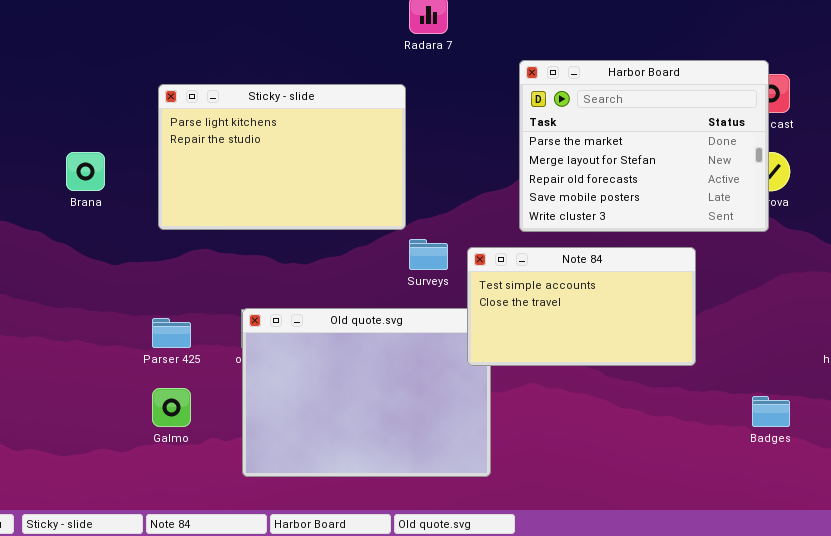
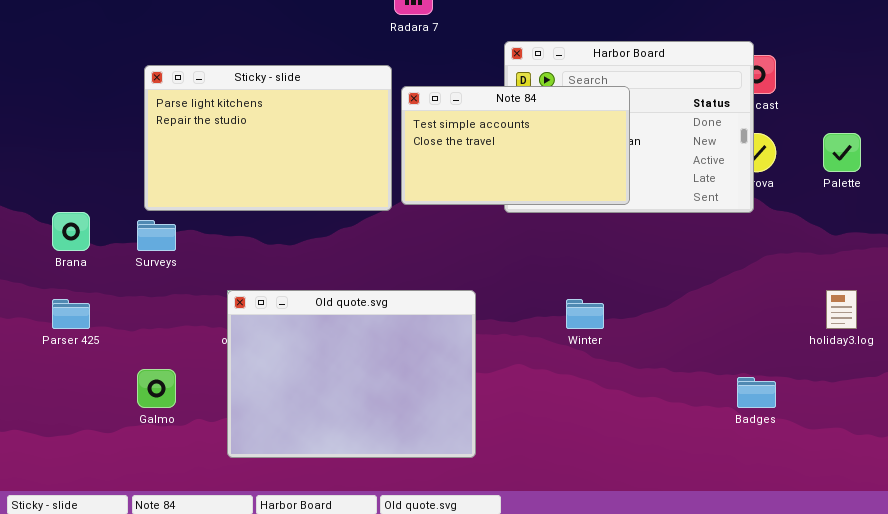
Brana: [66,152,105,191] -> [52,212,90,251], moved
Surveys: [409,239,448,270] -> [137,220,176,251], moved
Note 84: [467,247,696,366] -> [401,86,630,205], moved
Parser 425: [152,318,191,348] -> [52,299,90,329], moved

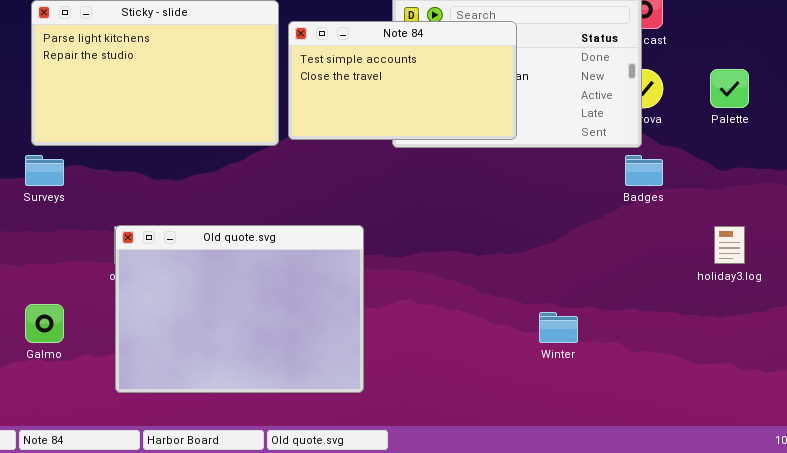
Winter: [566,299,604,329] -> [539,312,578,343], moved
Badges: [737,377,776,408] -> [625,155,663,186], moved

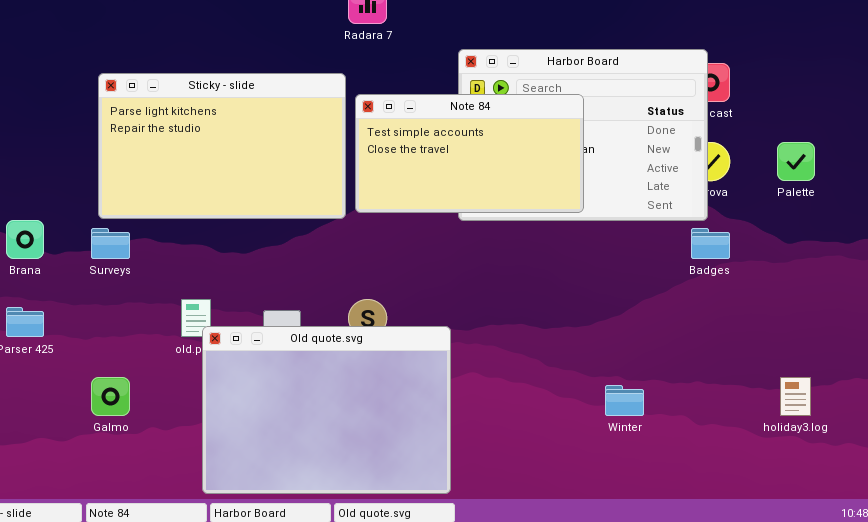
Old quote.svg: [115,225,364,393] -> [202,326,451,494], moved
holiday3.log: [714,226,745,264] -> [780,377,811,416], moved

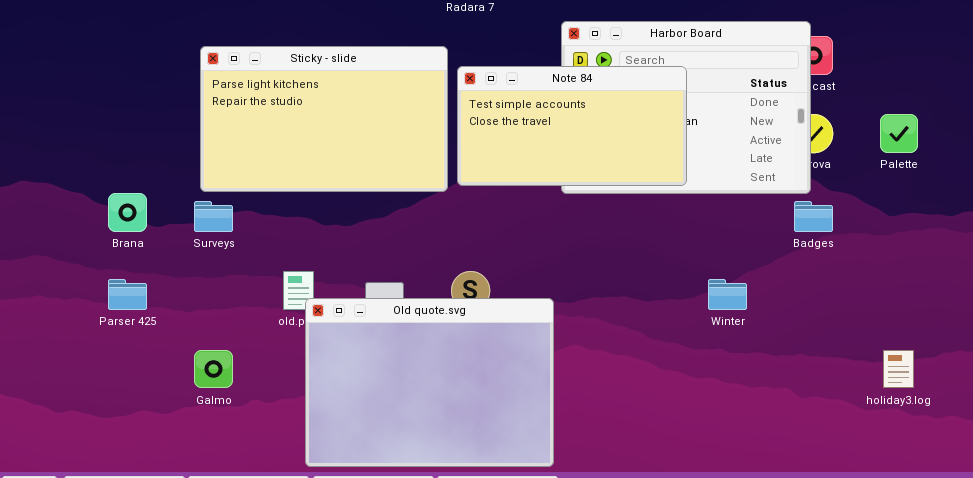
Winter: [605,385,644,416] -> [708,279,747,310], moved

